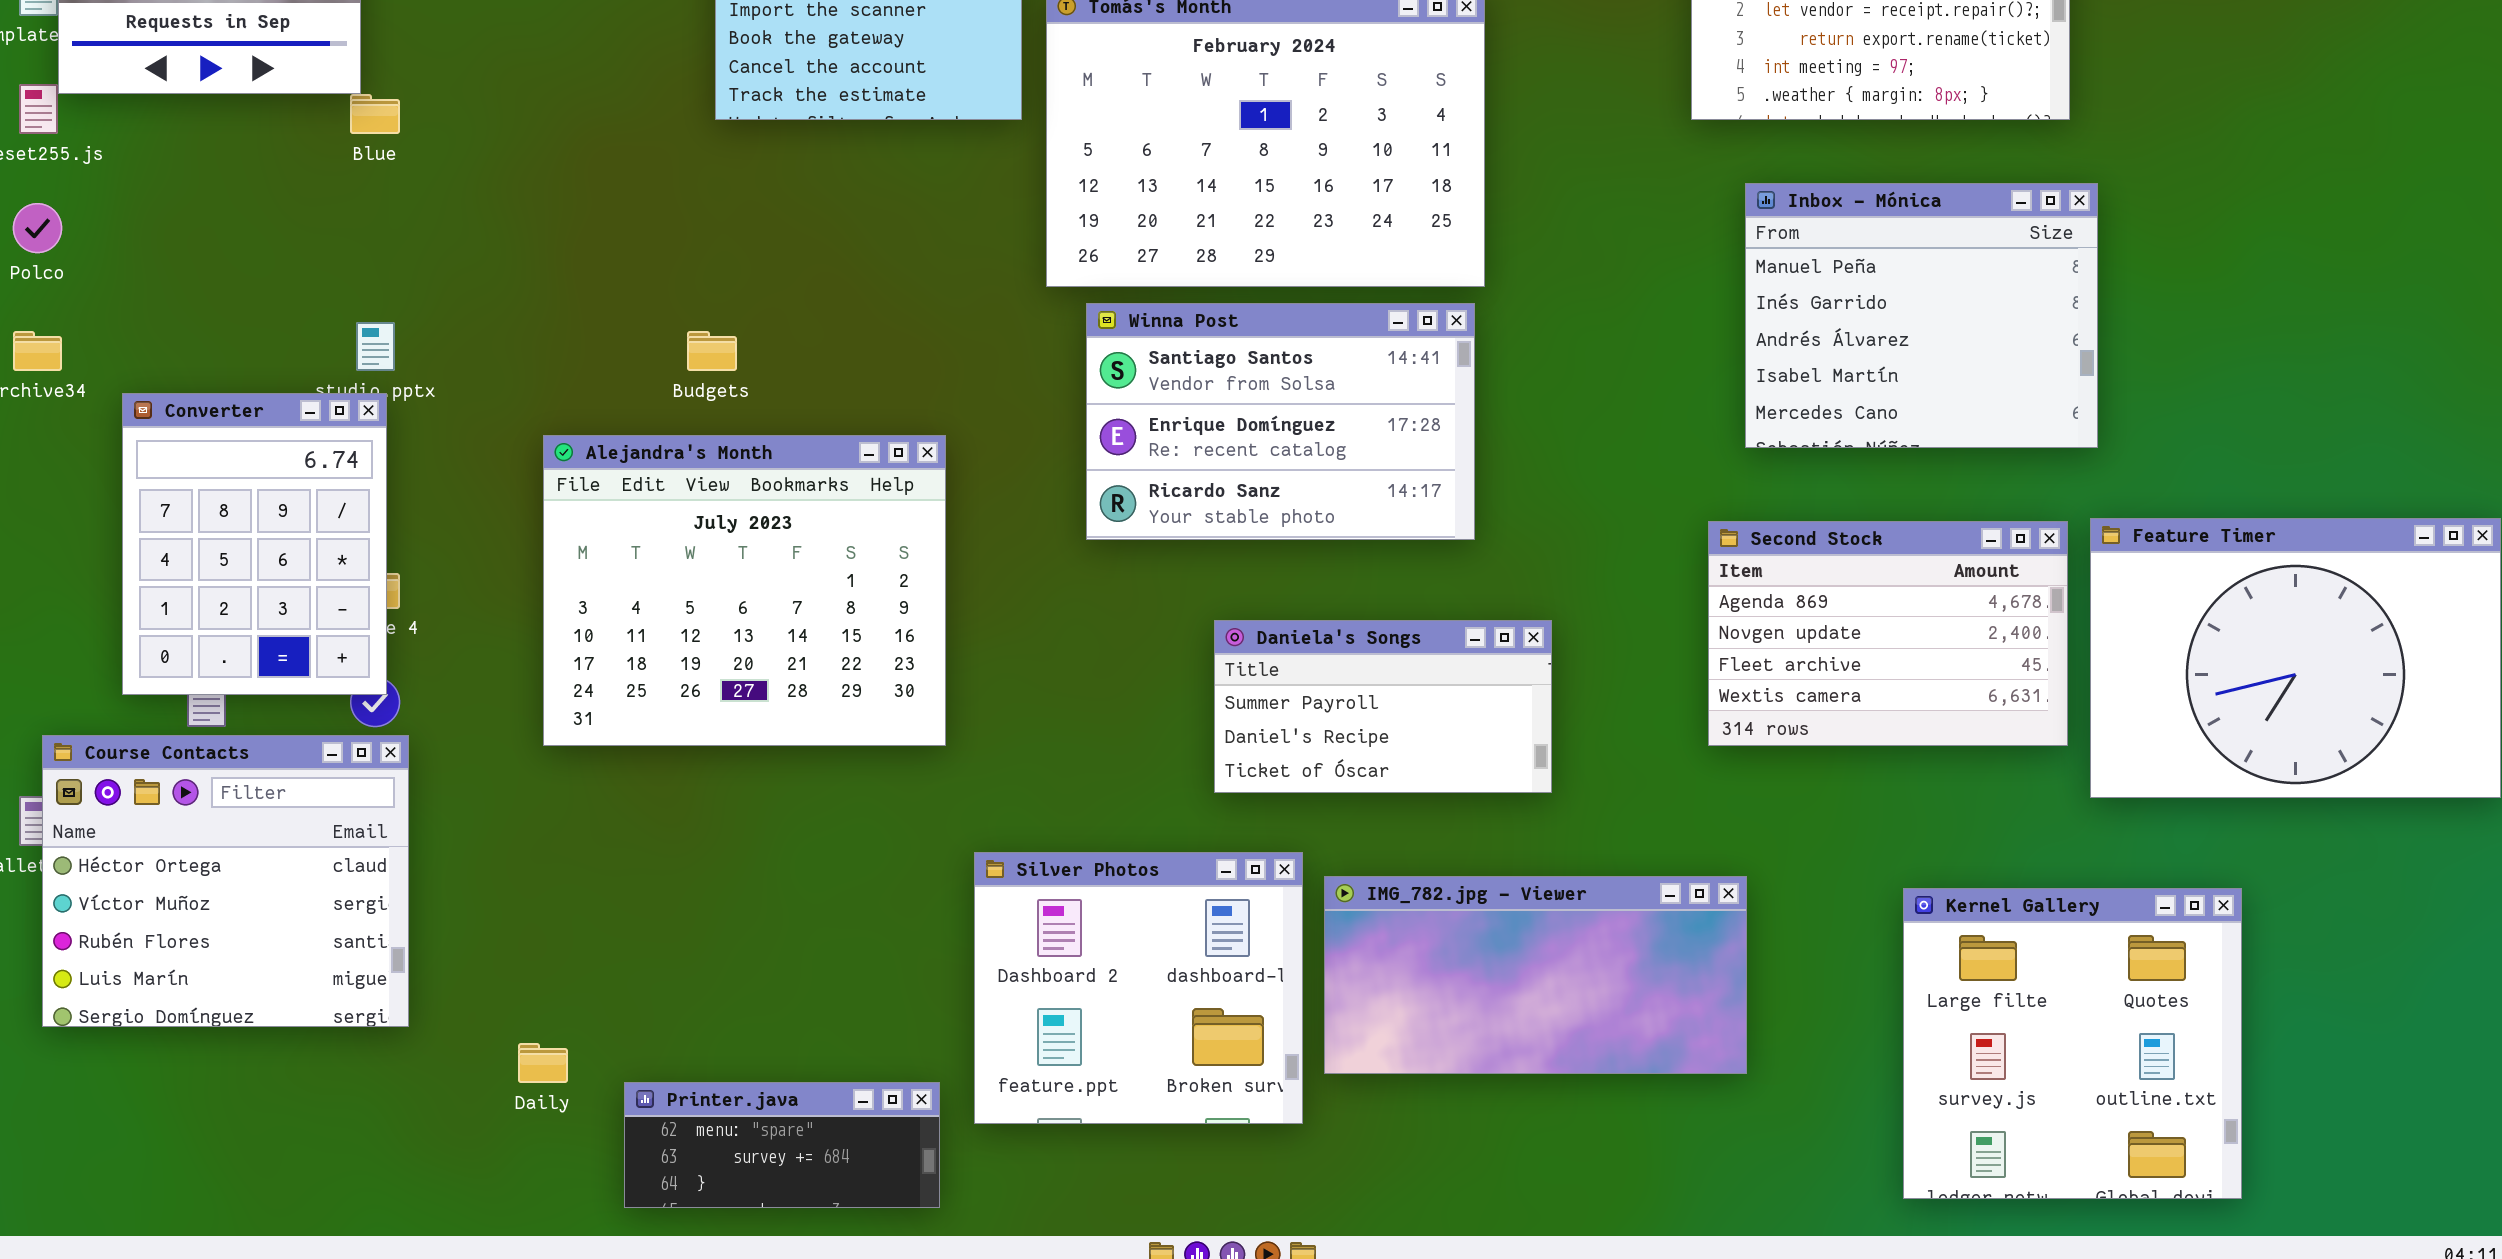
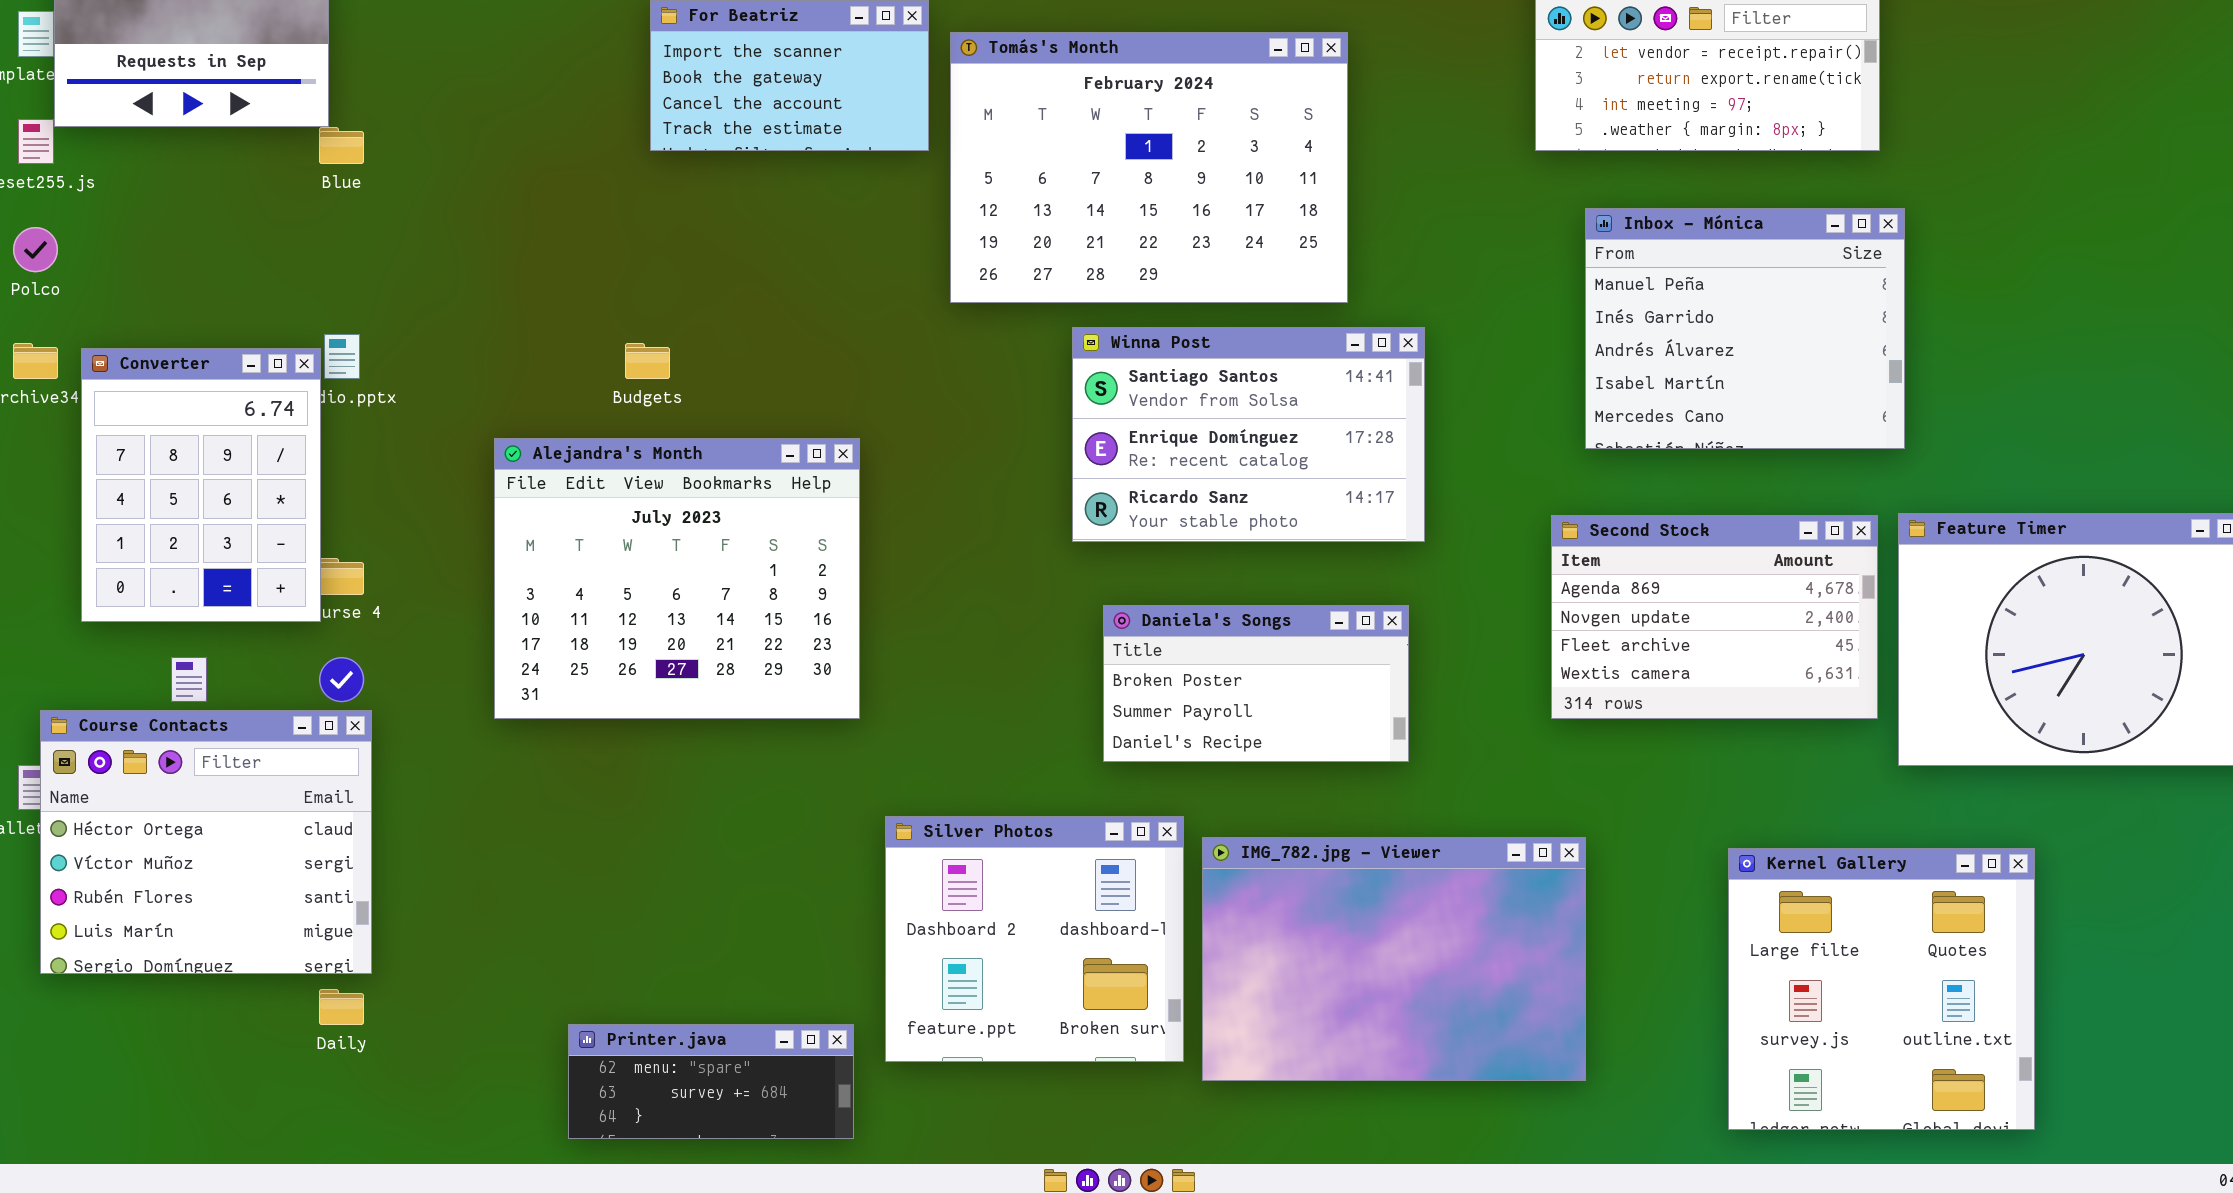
Winna Post: [1086,303,1475,540] -> [1072,327,1425,542], moved
Converter: [122,393,387,695] -> [81,348,321,622], moved
Daniela's Songs: [1214,620,1552,793] -> [1103,605,1409,762], scrolled up 1 row
IMG_782.jpg - Viewer: [1324,876,1747,1074] -> [1202,837,1586,1081], resized
Daily: [518,1043,568,1083] -> [319,989,364,1025], moved

